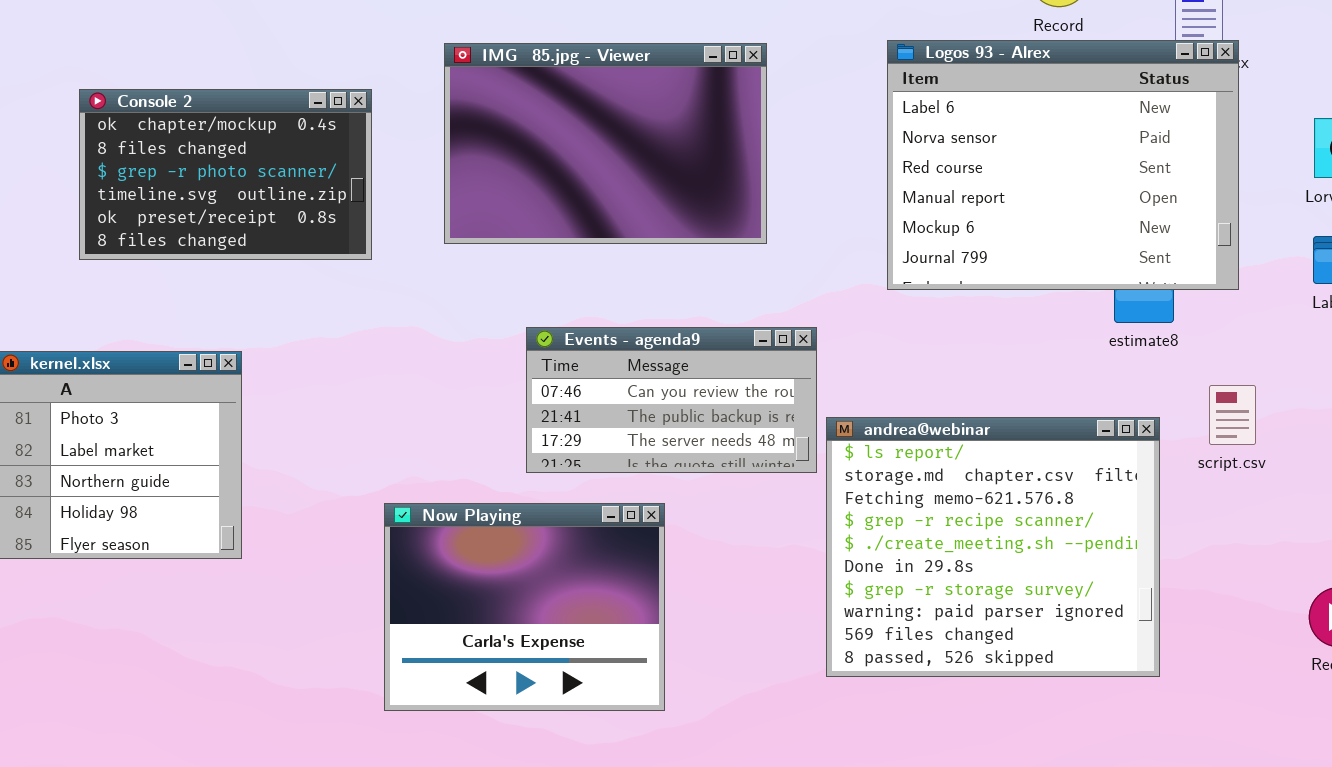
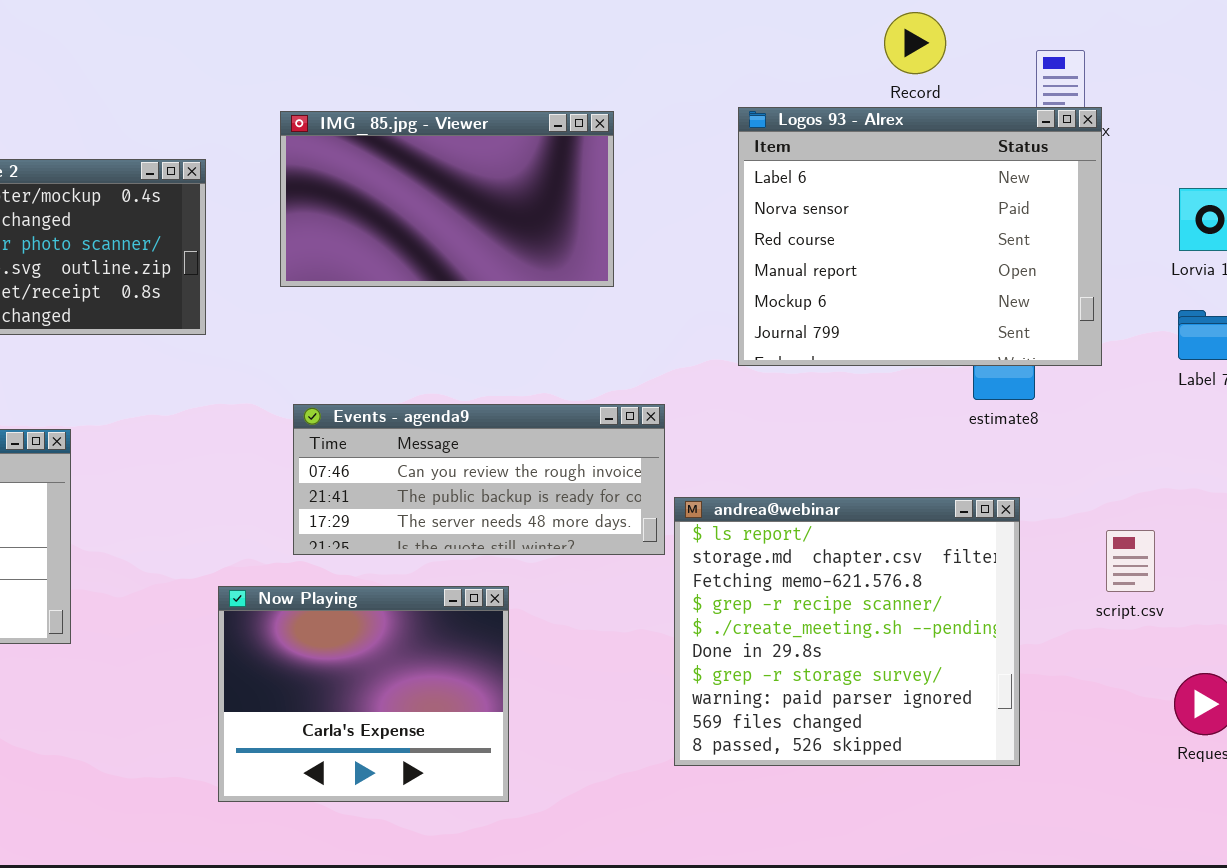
IMG_85.jpg - Viewer: [444,43,767,244] -> [280,111,614,287], resized
Events - agenda9: [526,327,817,473] -> [293,404,665,555], resized
script.csv: [1209,385,1256,445] -> [1106,530,1155,592], moved

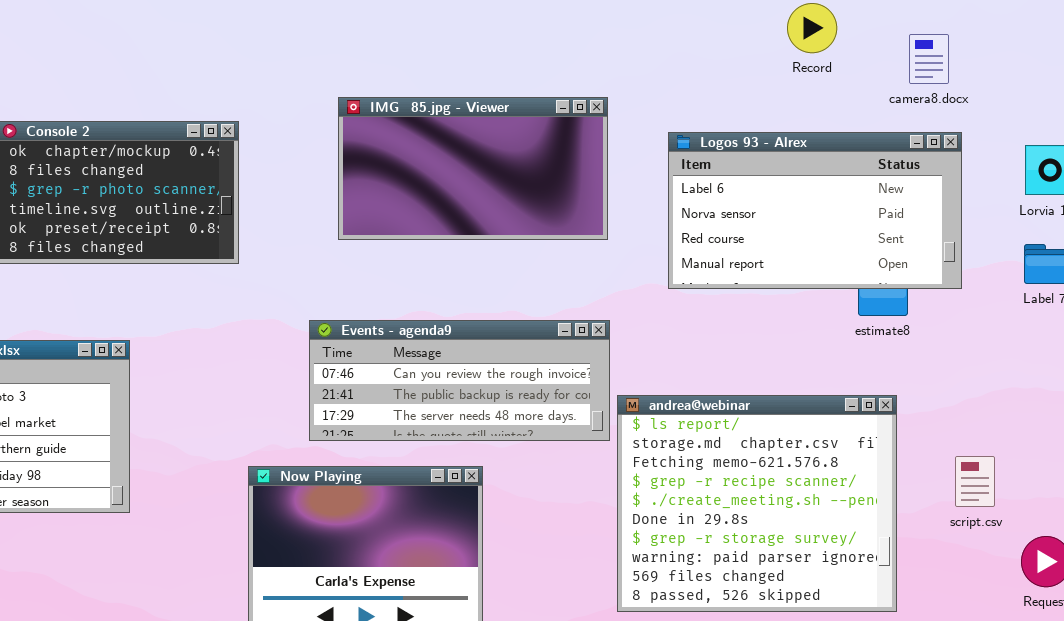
Logos 93 - Alrex: [738,107,1102,366] -> [668,132,962,289], resized
IMG_85.jpg - Viewer: [280,111,614,287] -> [338,97,608,240], moved
script.csv: [1106,530,1155,592] -> [955,456,995,507], moved

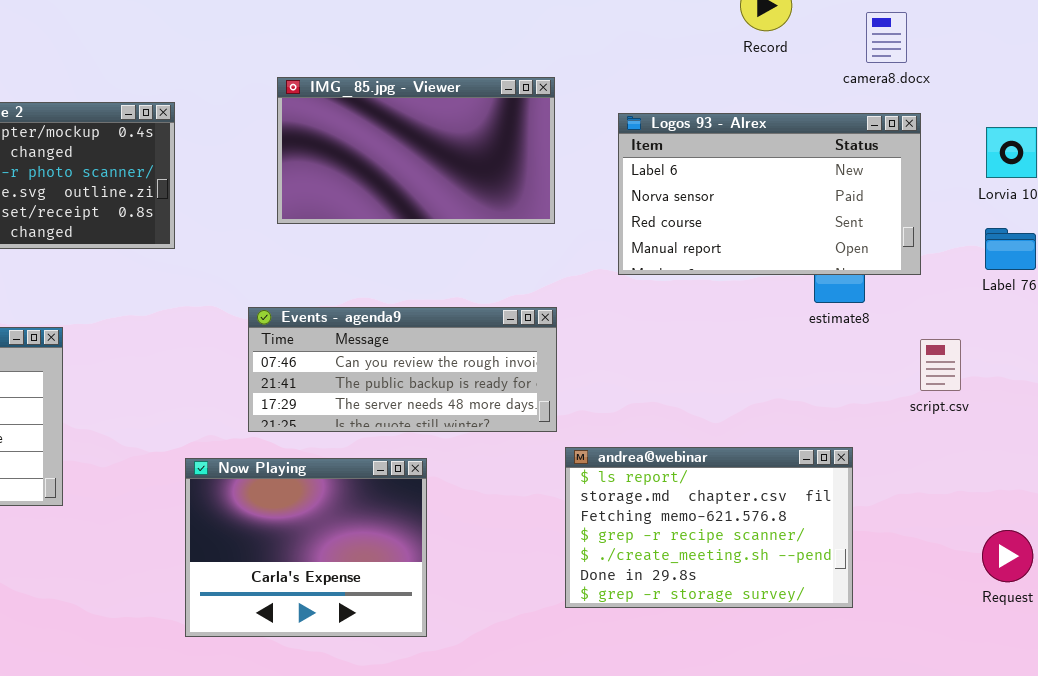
andrea@webinar: [617,395,897,612] -> [565,447,853,608], resized
script.csv: [955,456,995,507] -> [920,339,961,391], moved

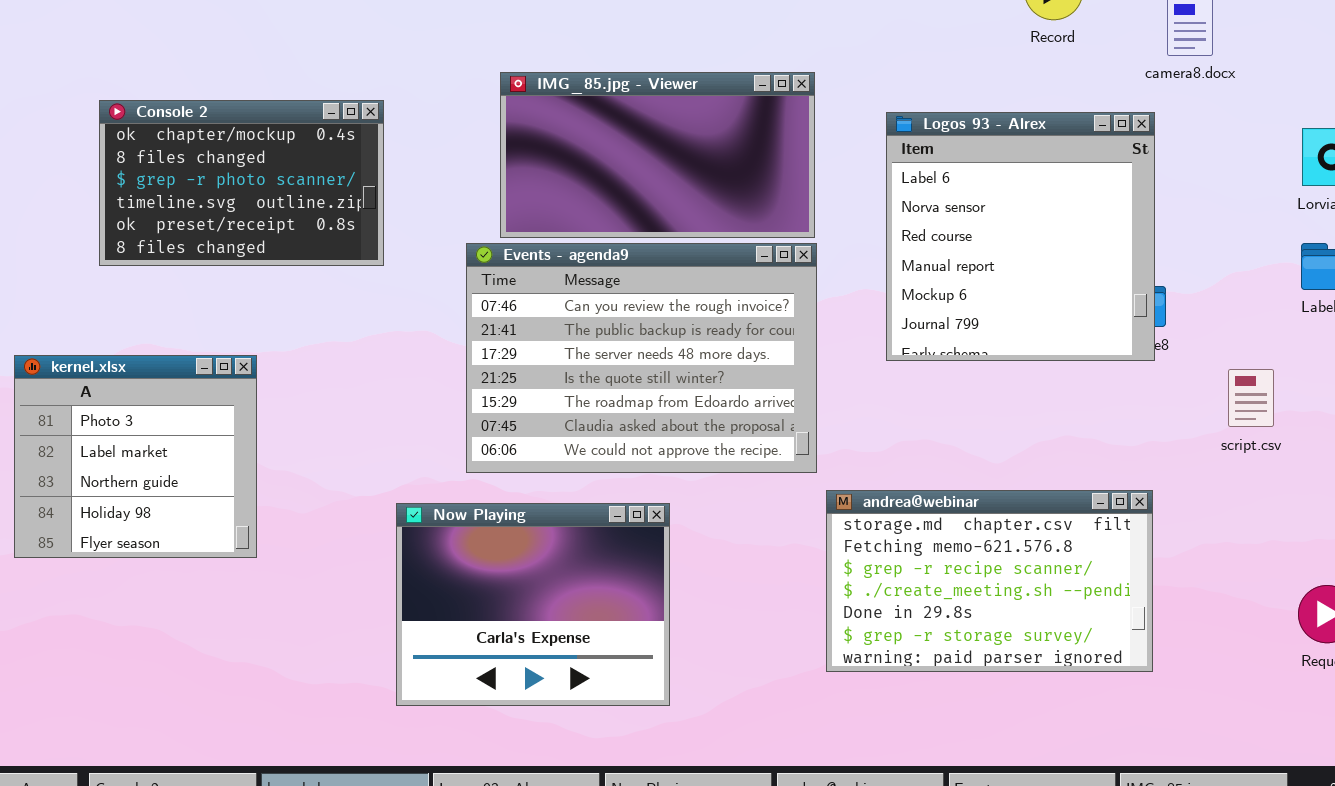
Logos 93 - Alrex: [618,113,921,275] -> [886,112,1155,361], resized
Events - agenda9: [248,307,557,432] -> [466,243,817,473], resized
andrea@webinar: [565,447,853,608] -> [826,490,1153,672], scrolled down 1 row

